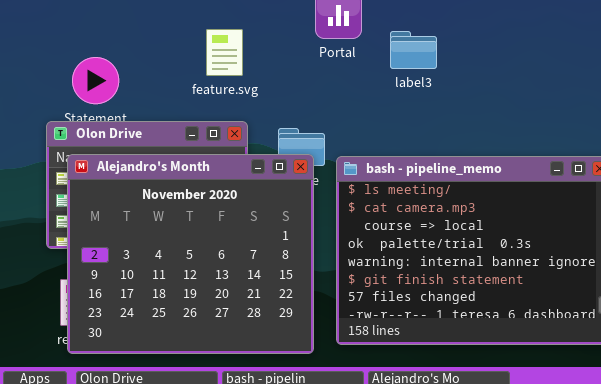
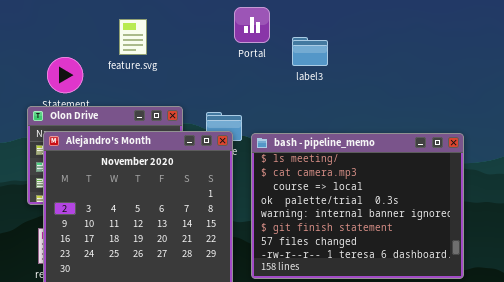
feature.svg: [206,29,243,76] -> [119,19,147,55], moved

